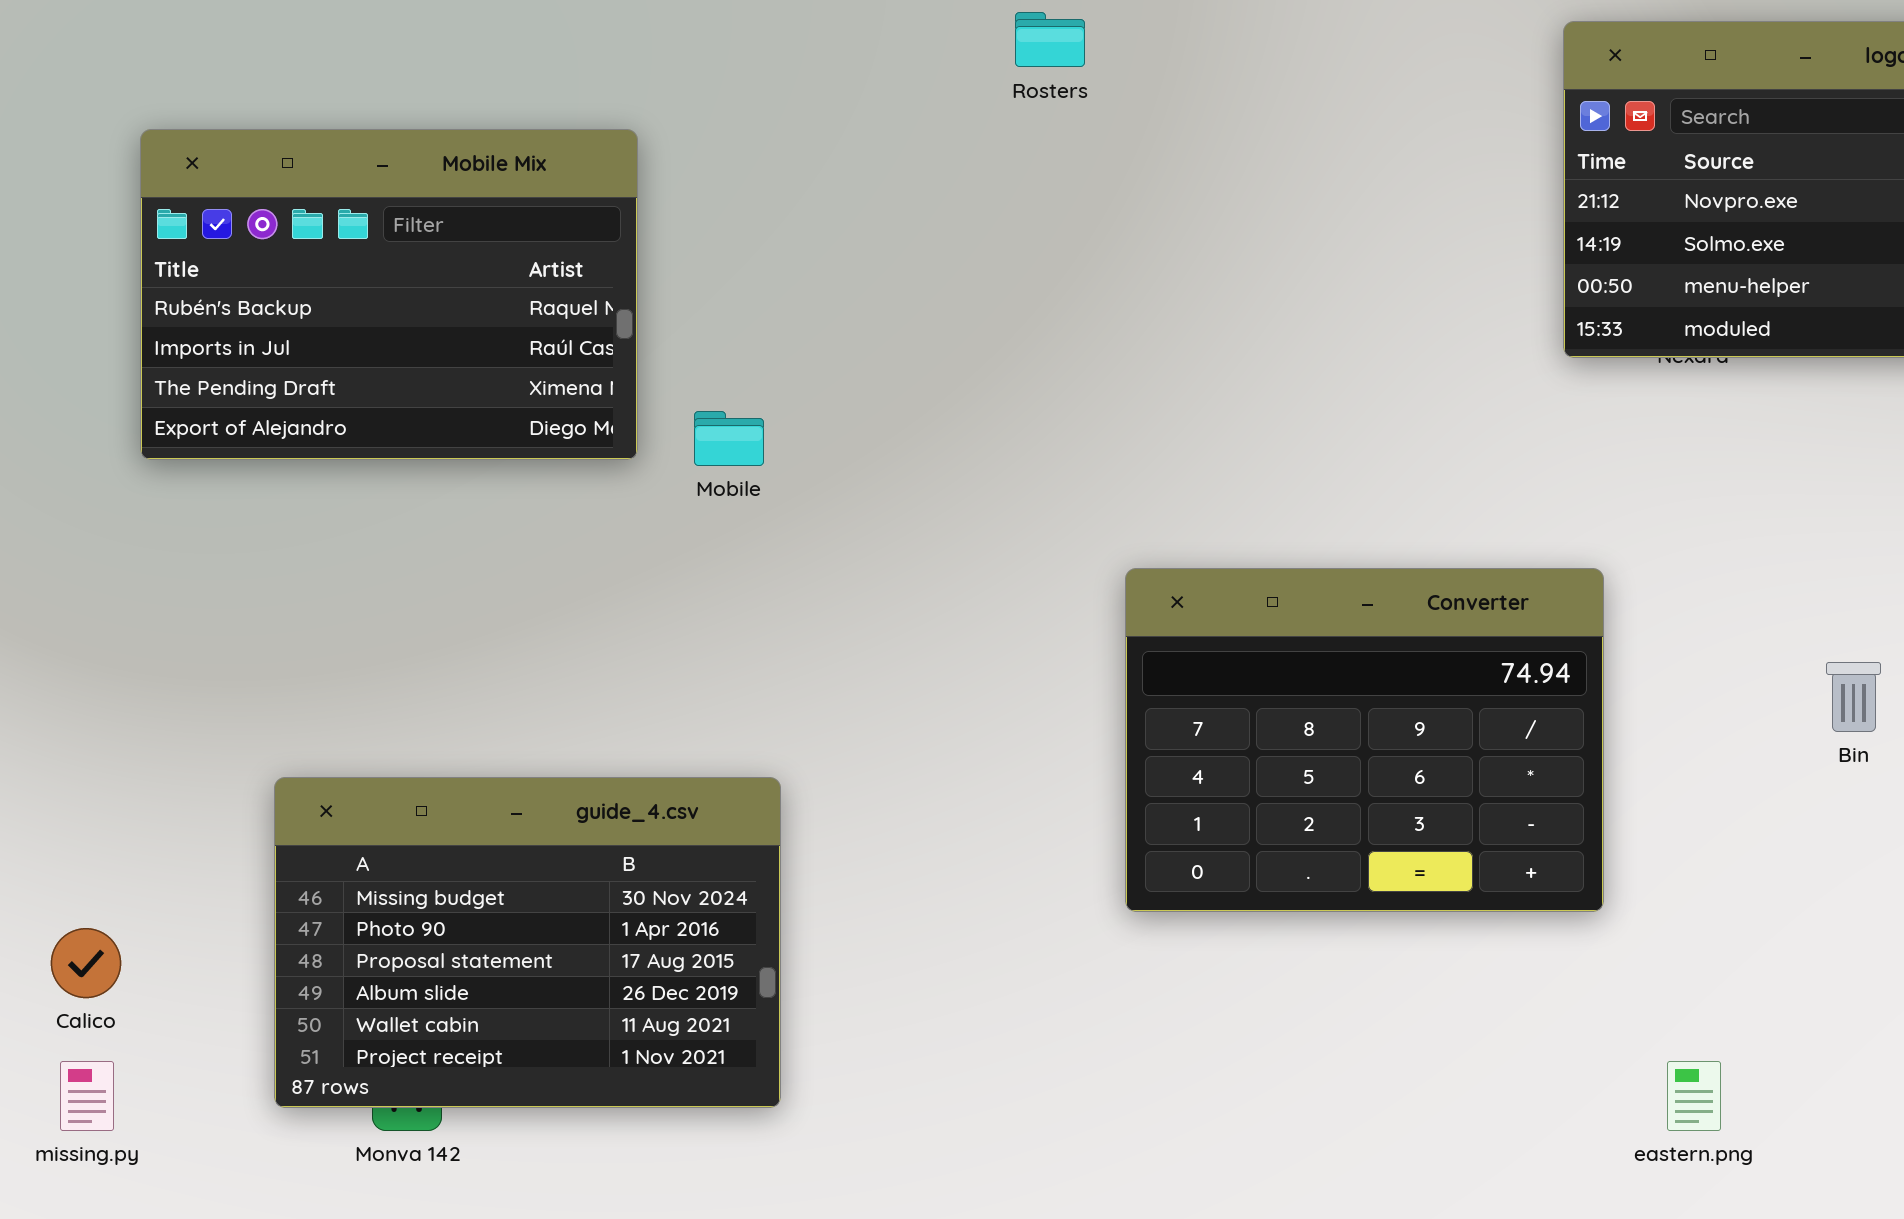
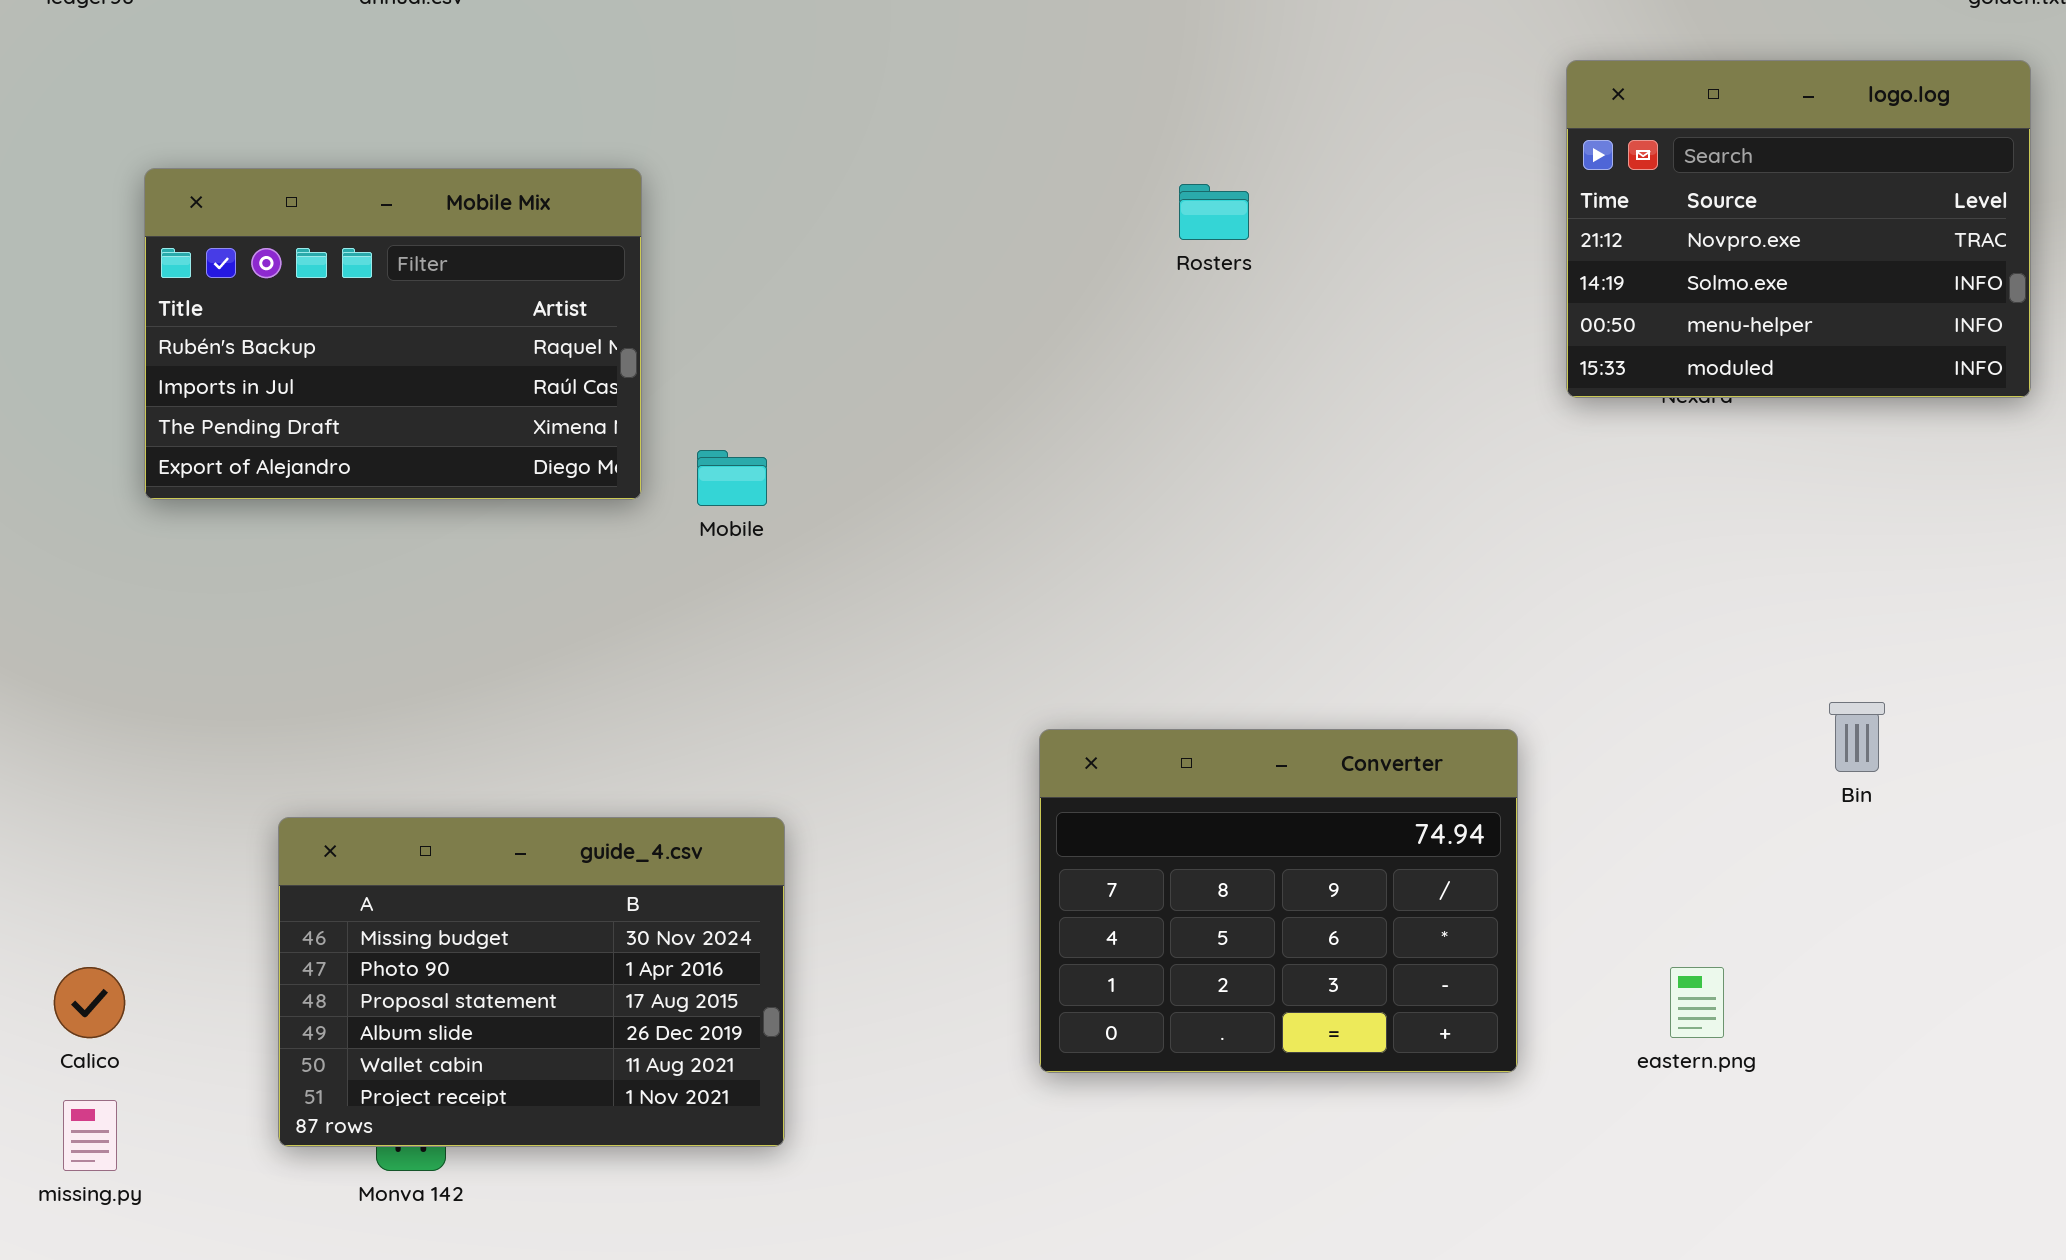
Rosters: [1015,12,1085,67] -> [1179,184,1249,240], moved
Converter: [1125,568,1604,912] -> [1039,729,1518,1073], moved
eastern.png: [1667,1061,1721,1131] -> [1670,967,1724,1038], moved

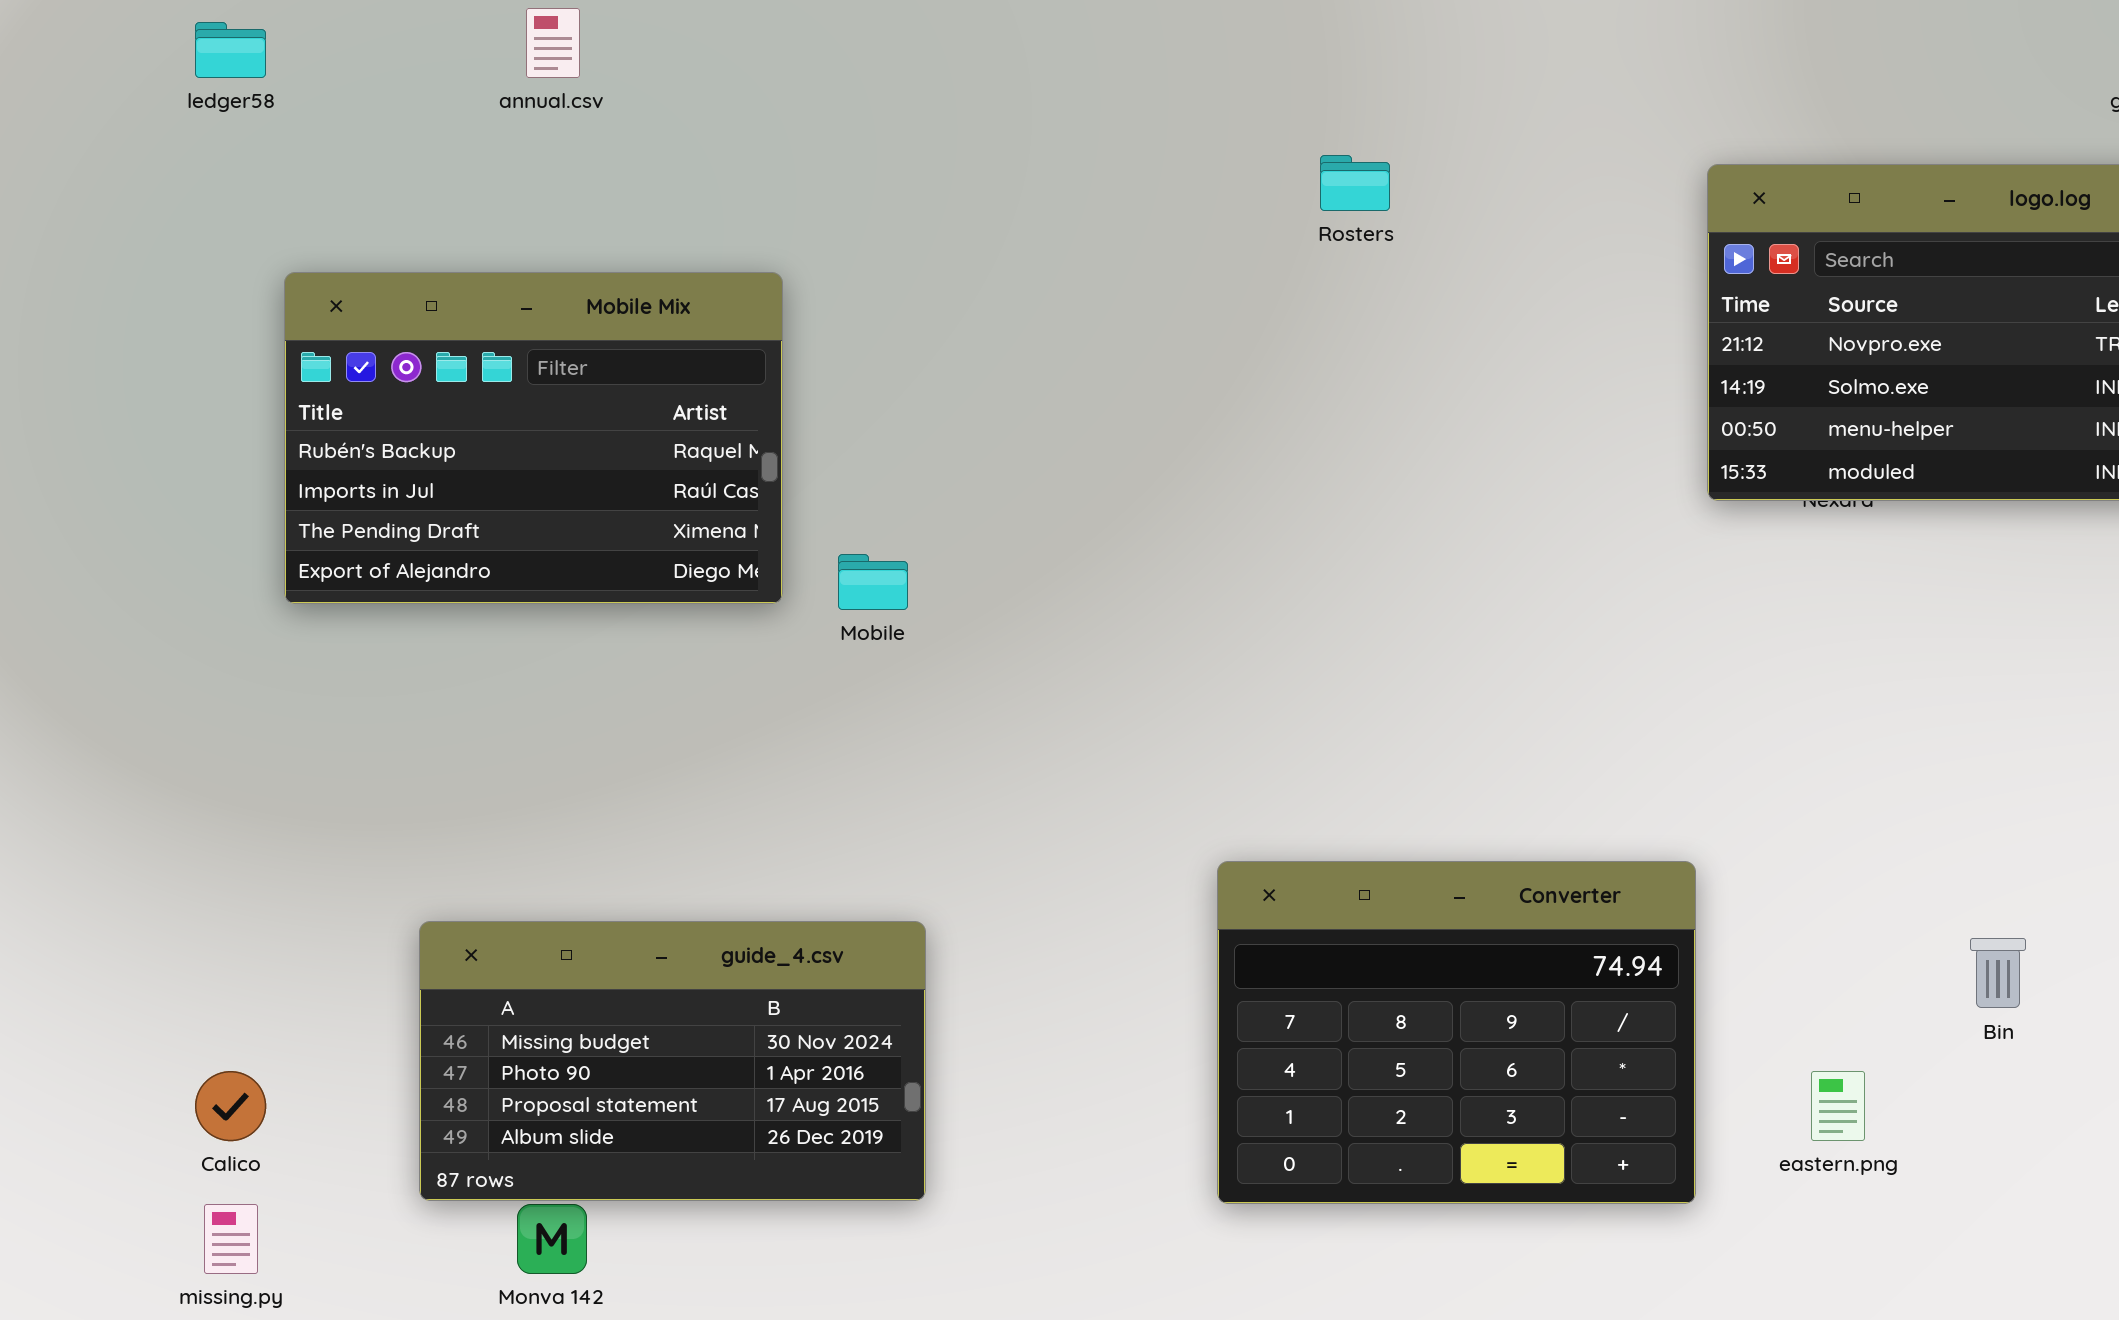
Rosters: [1179,184,1249,240] -> [1320,155,1390,211], moved
Bin: [1829,702,1885,772] -> [1970,938,2026,1008], moved
Converter: [1039,729,1518,1073] -> [1217,861,1696,1204], moved
guide_4.csv: [278,817,785,1147] -> [419,921,926,1201], resized

